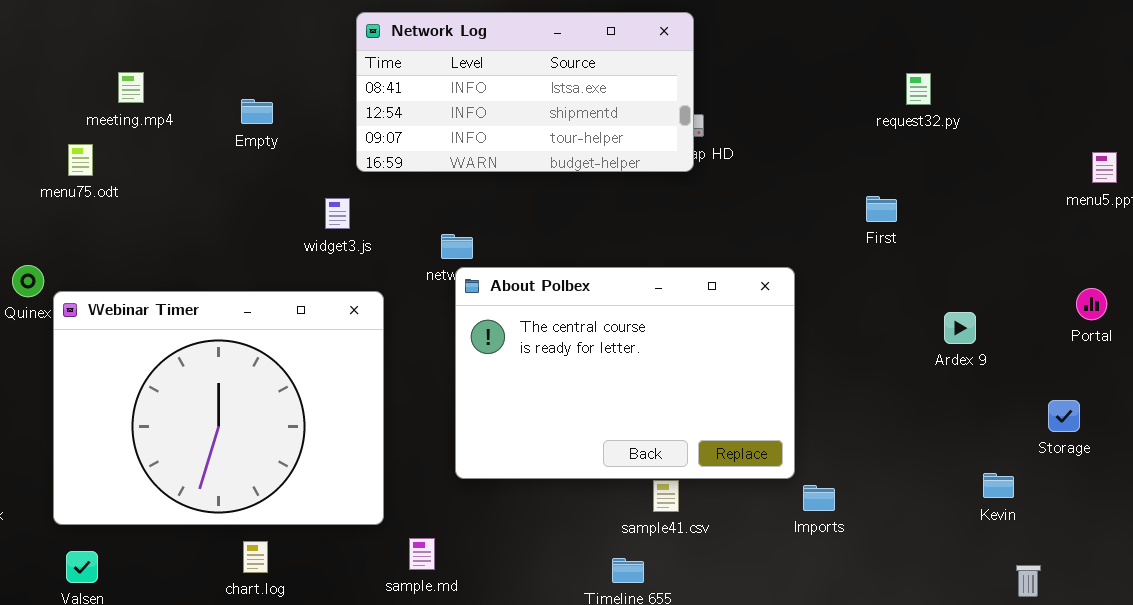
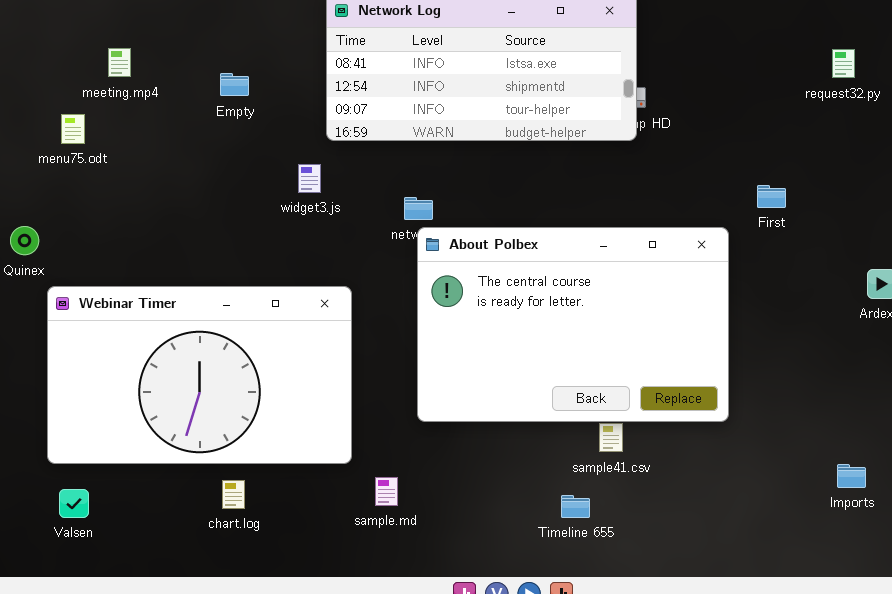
First: [866,196,897,222] -> [757,185,786,208], moved
Webinar Timer: [53,291,384,525] -> [47,286,352,464], resized
Imports: [803,485,835,511] -> [837,464,866,488], moved

